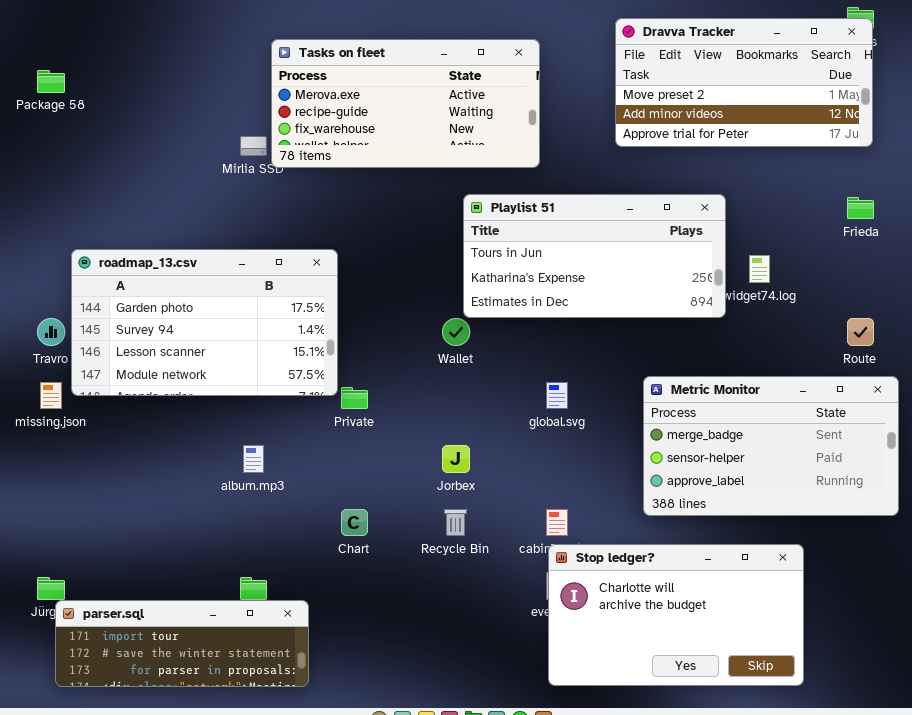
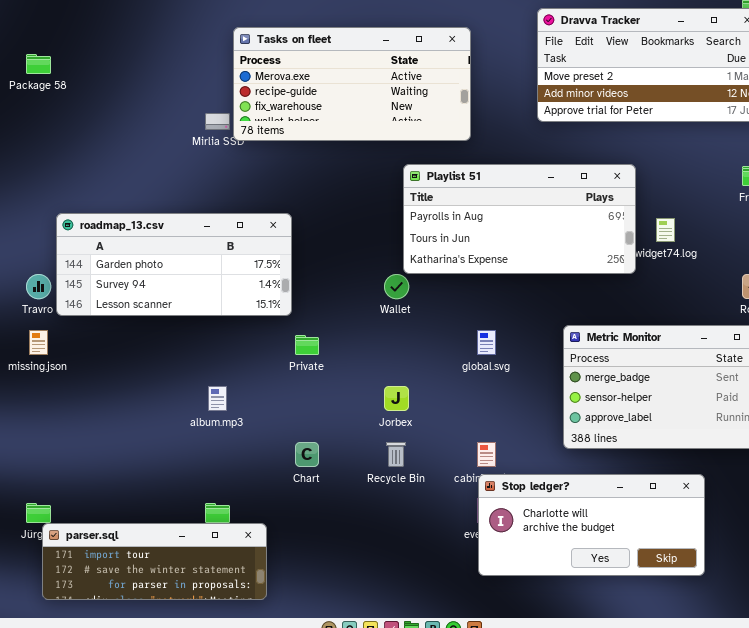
Playlist 51: [463,194,726,318] -> [403,164,636,274], scrolled up 1 row
roadmap_13.csv: [71,249,338,396] -> [56,213,292,316], resized
Stop ledger?: [548,544,804,686] -> [478,474,705,576], resized

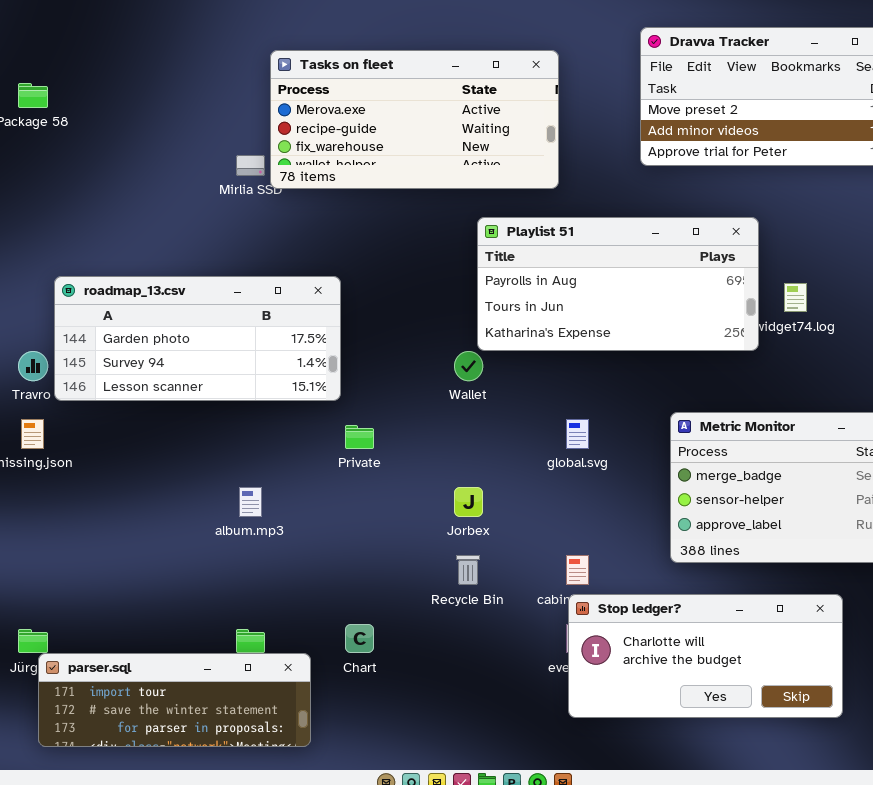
Chart: [295,442,319,467] -> [345,624,374,653], moved

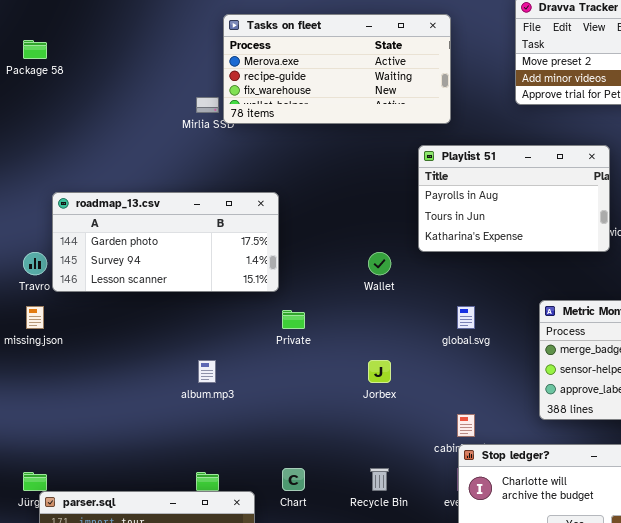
Playlist 51: [477,217,759,351] -> [418,145,610,252], resized
Recycle Bin: [456,555,480,585] -> [370,468,389,491], moved

